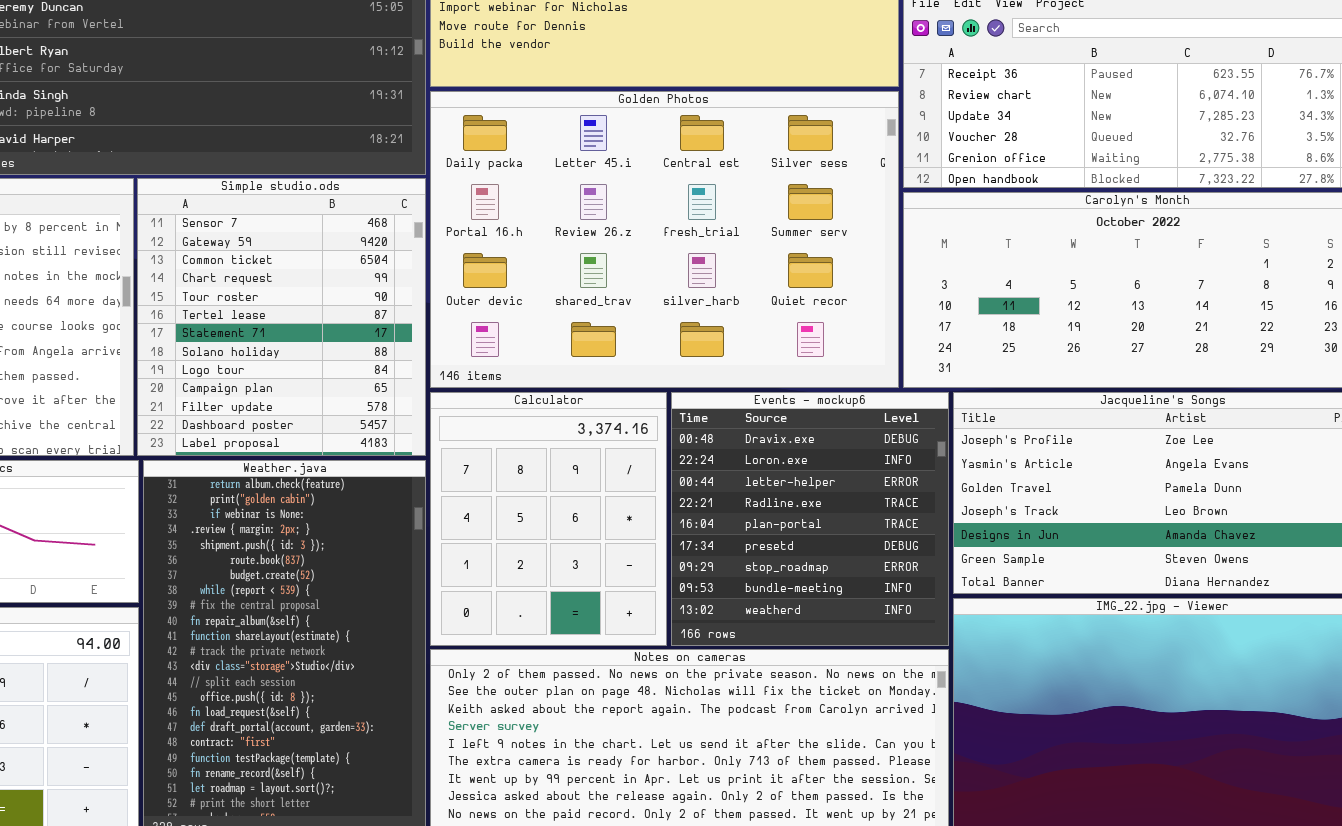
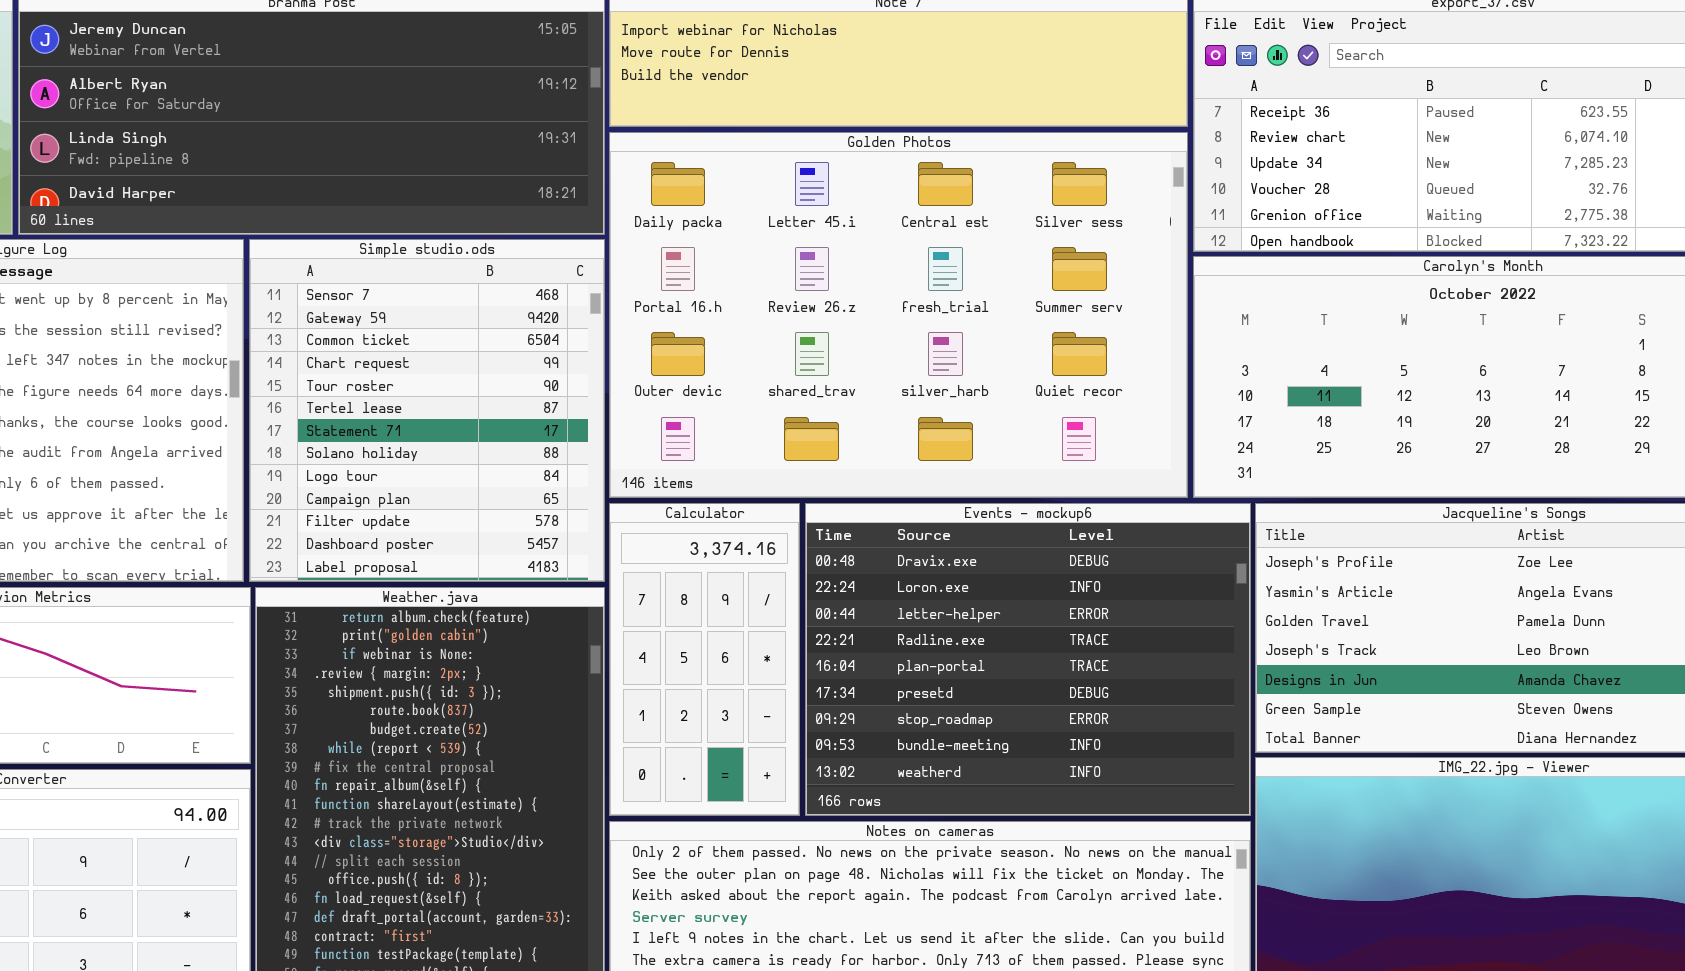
Calculator: [430,392,667,646] -> [609,503,800,816], resized
Events - mockup6: [671,392,949,646] -> [805,503,1251,816], resized

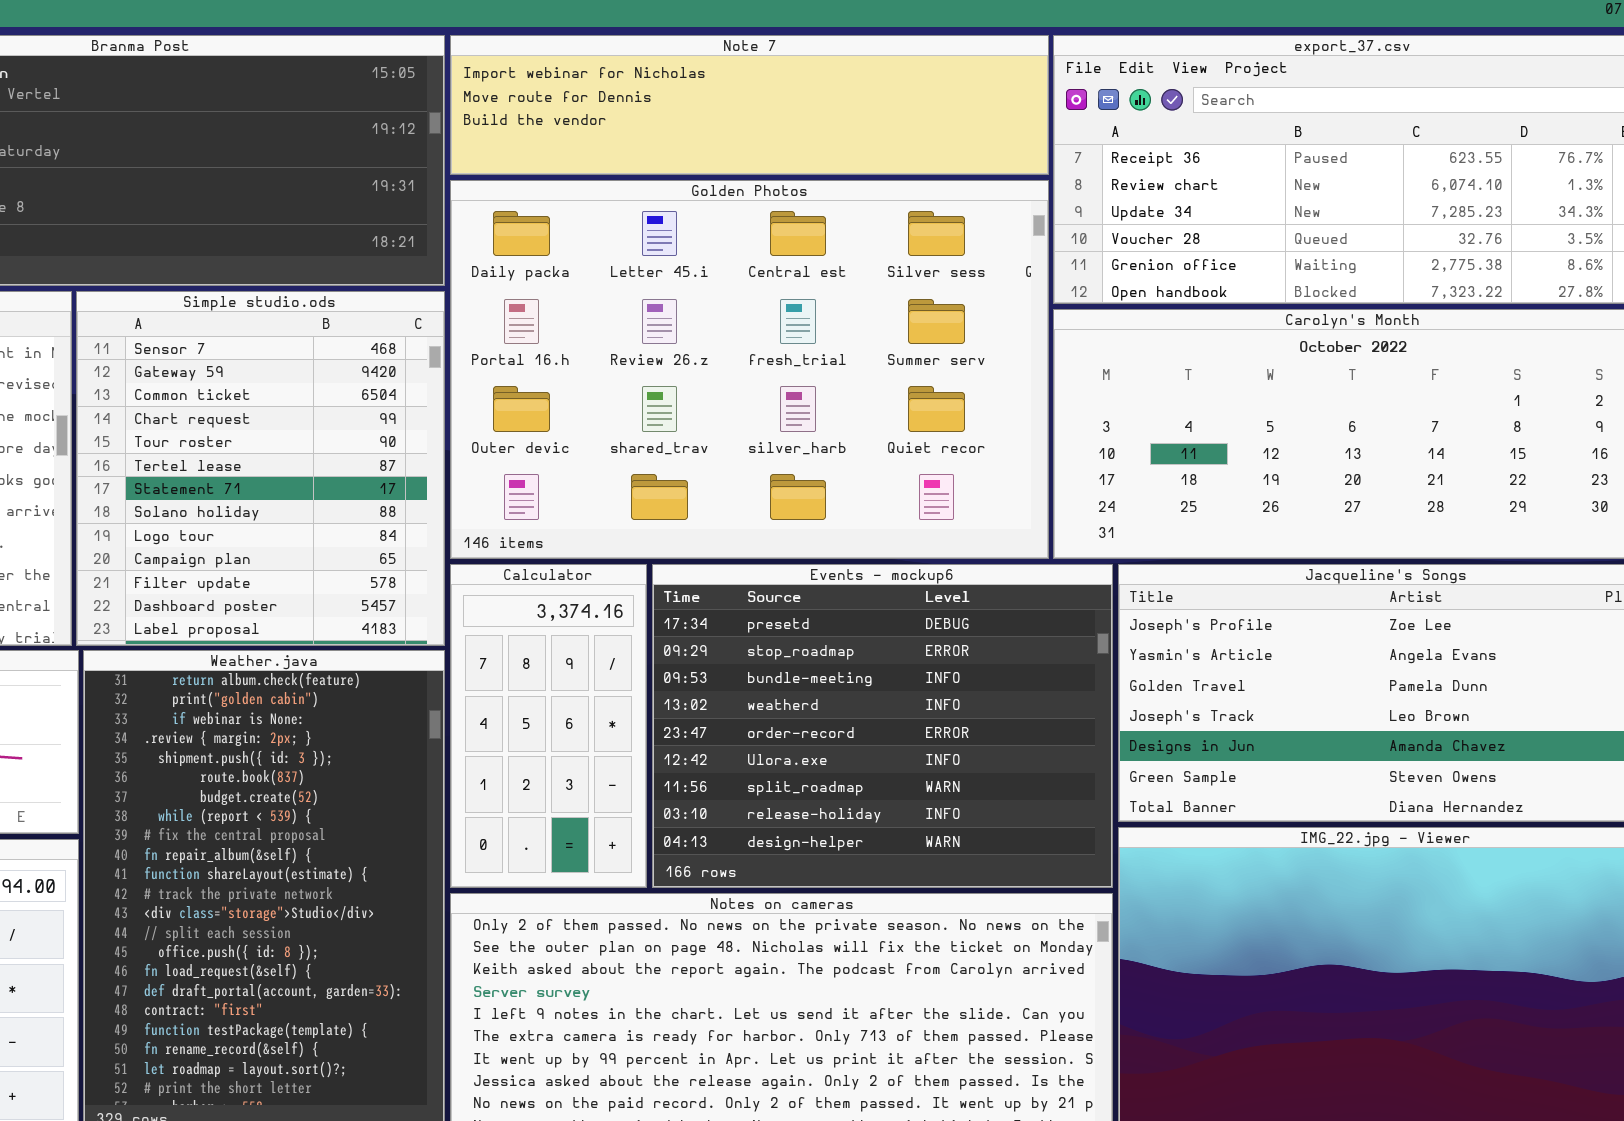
Events - mockup6: [805,503,1251,816] -> [652,564,1113,888], scrolled down 5 rows

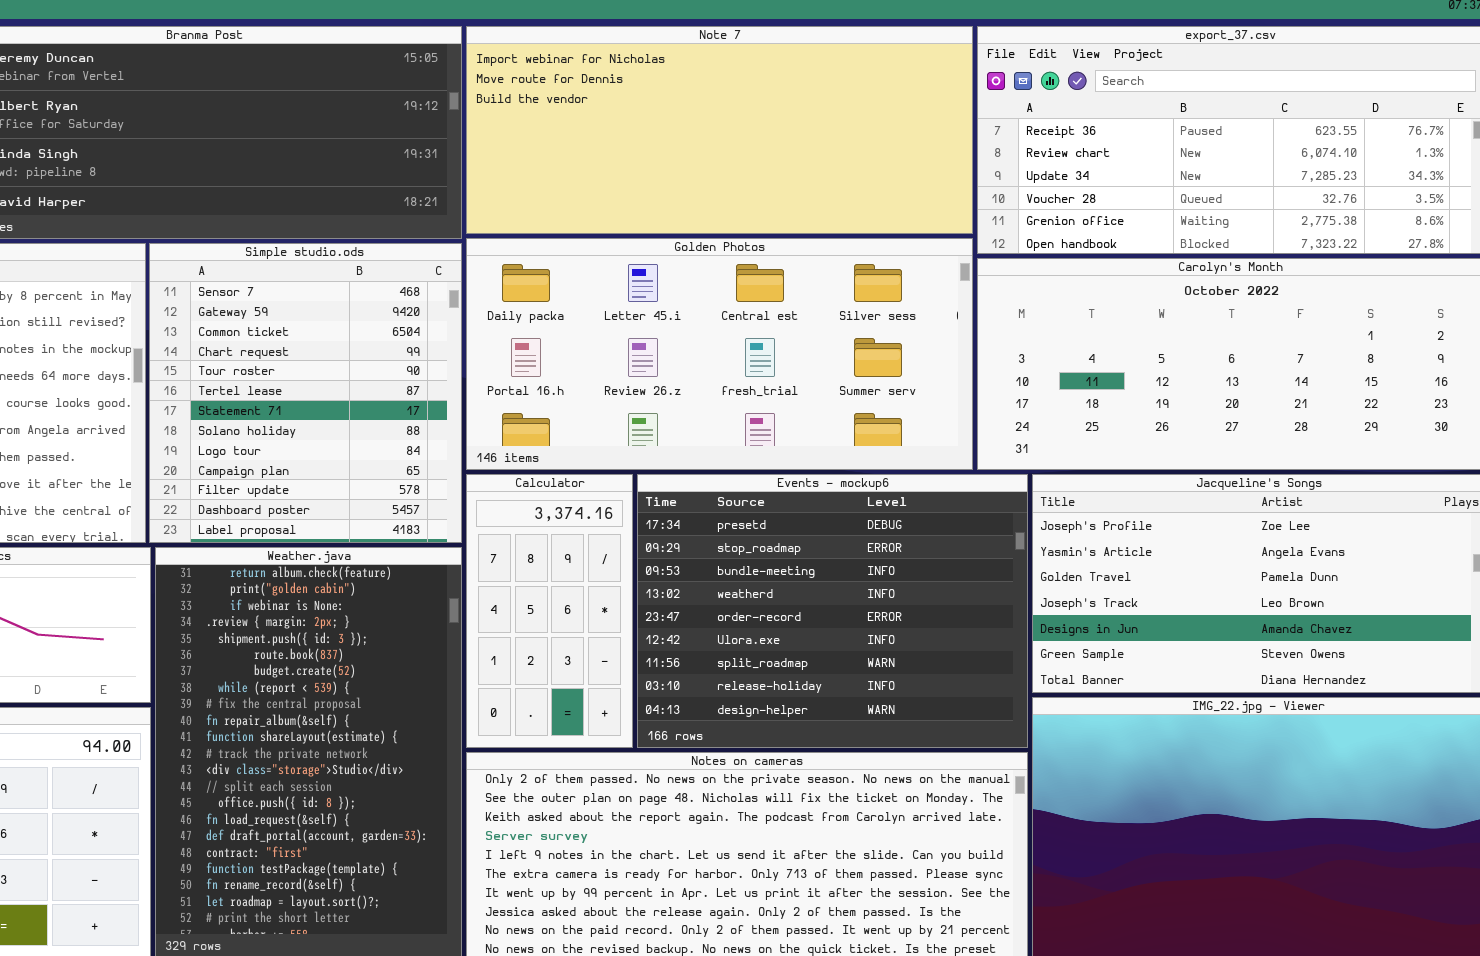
Note 7: [450,35,1049,175] -> [466,26,973,234], resized
Golden Photos: [450,180,1049,559] -> [466,238,973,470], resized

